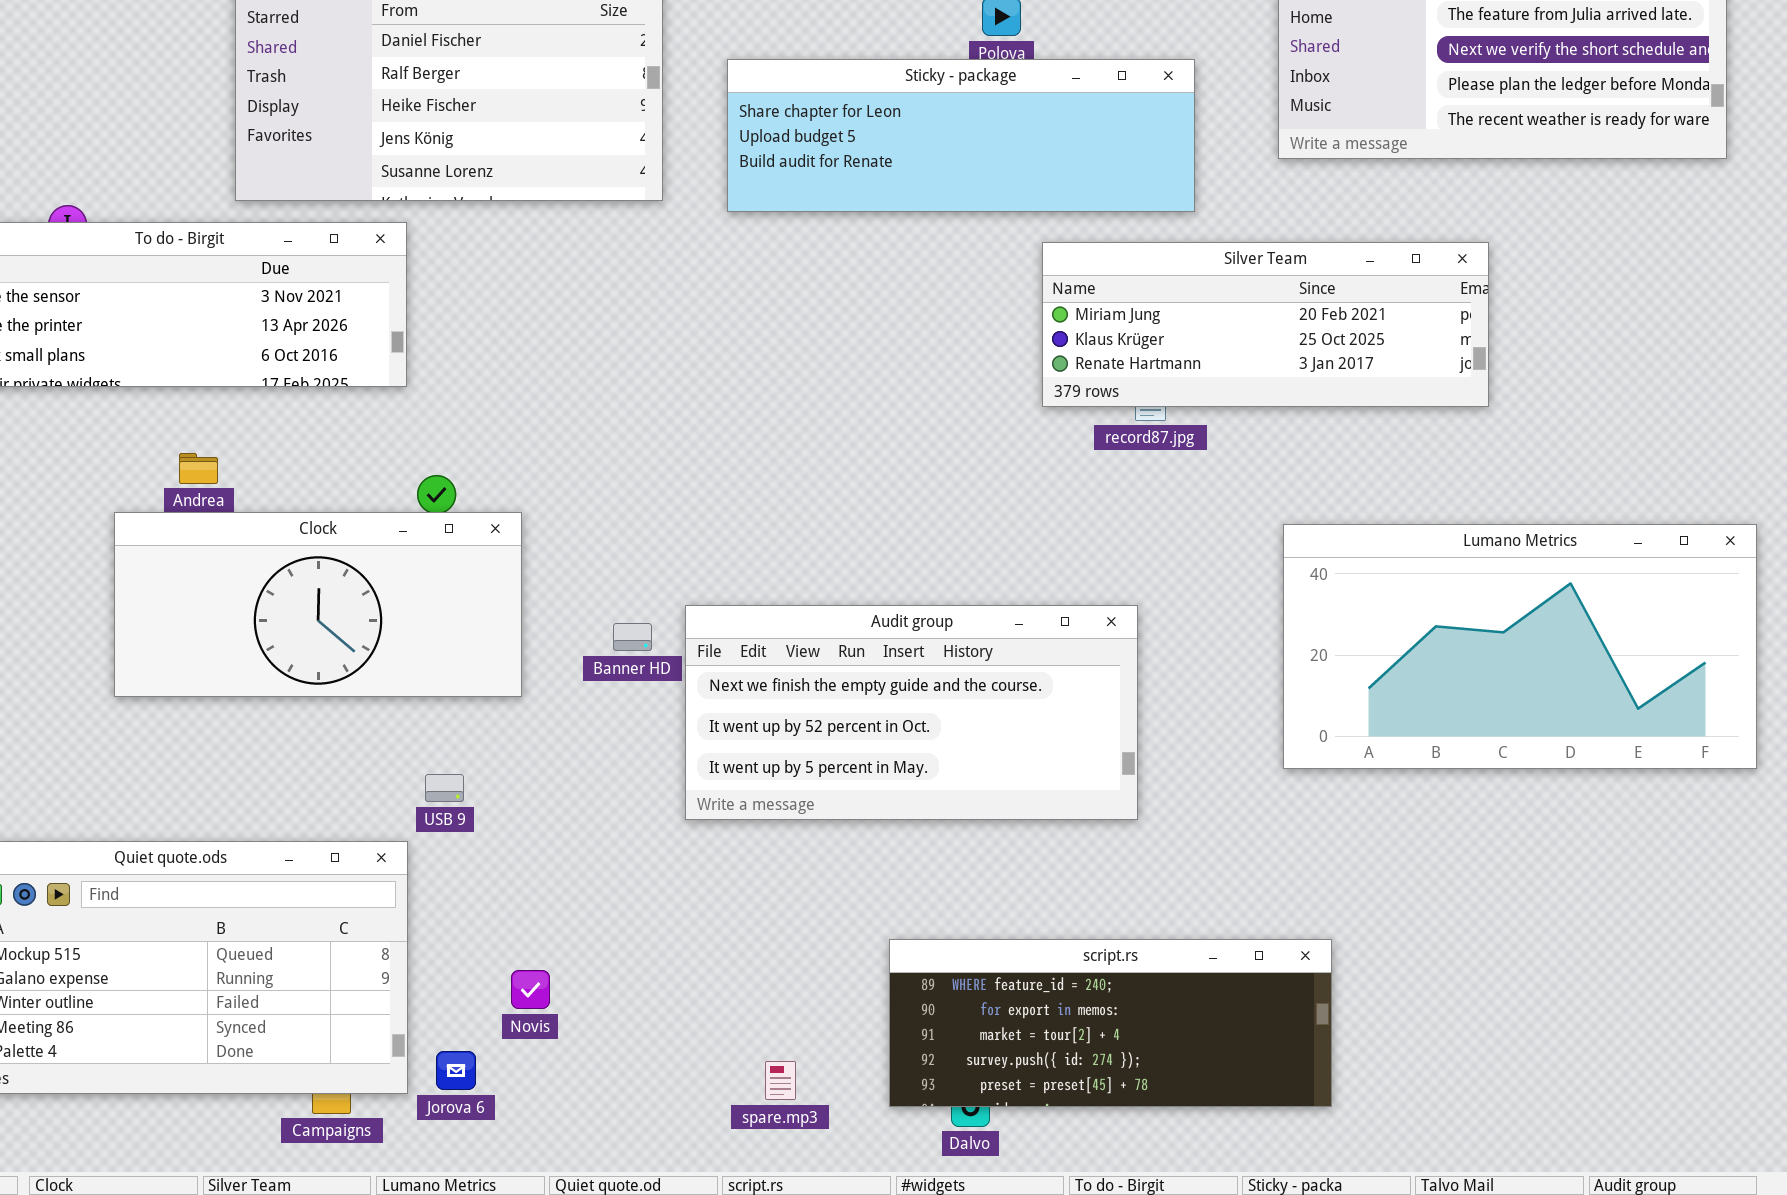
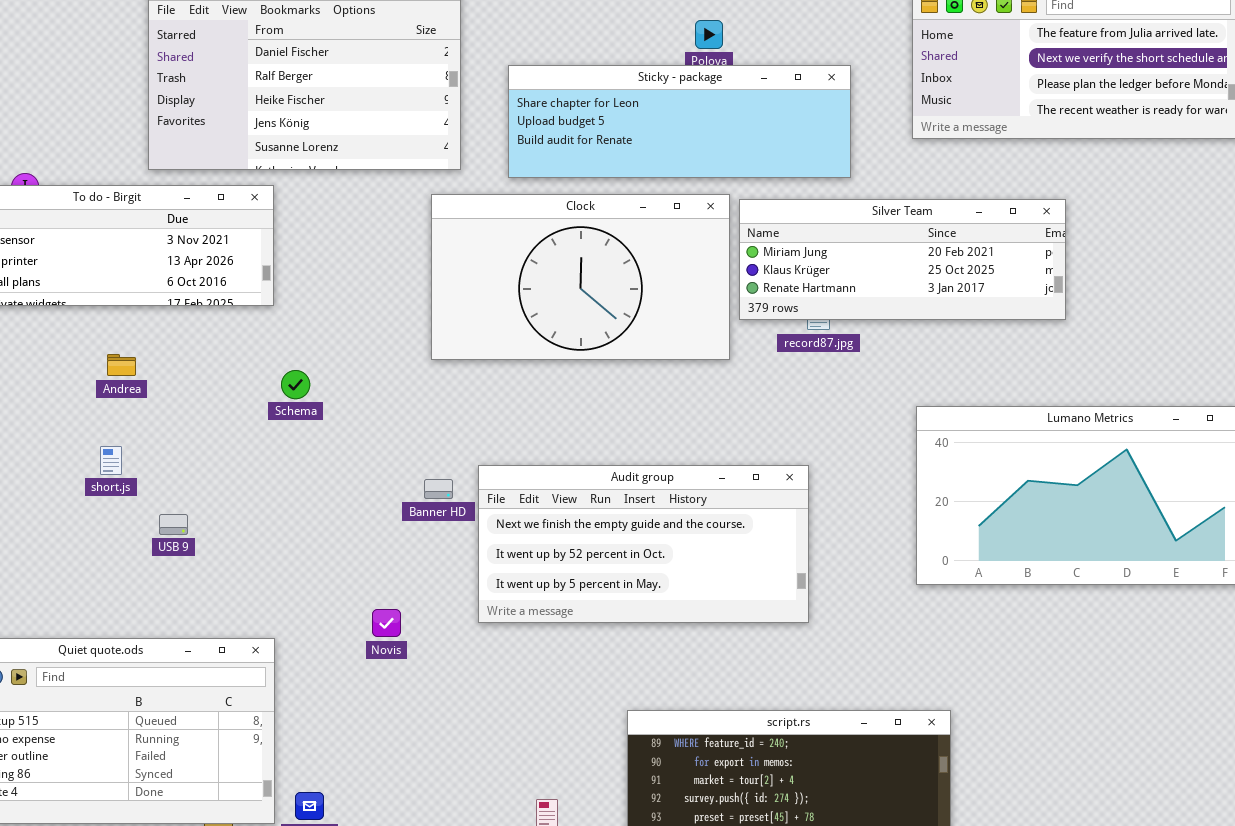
Clock: [114,512,522,697] -> [431,194,730,360], moved, resized
USB 9: [425,774,464,802] -> [159,514,188,535], moved
Novis: [511,970,550,1009] -> [372,609,401,637], moved

